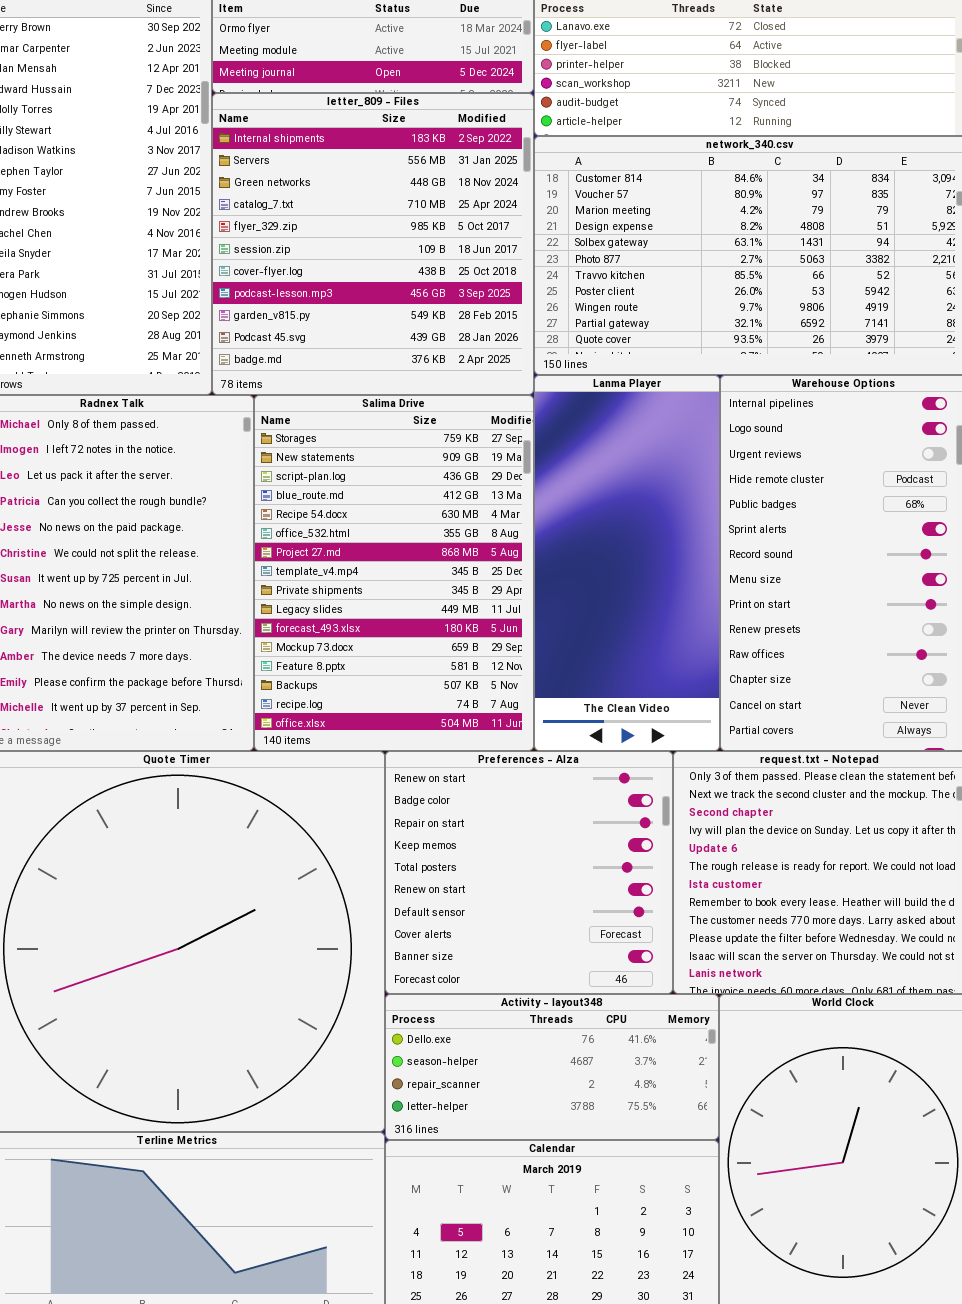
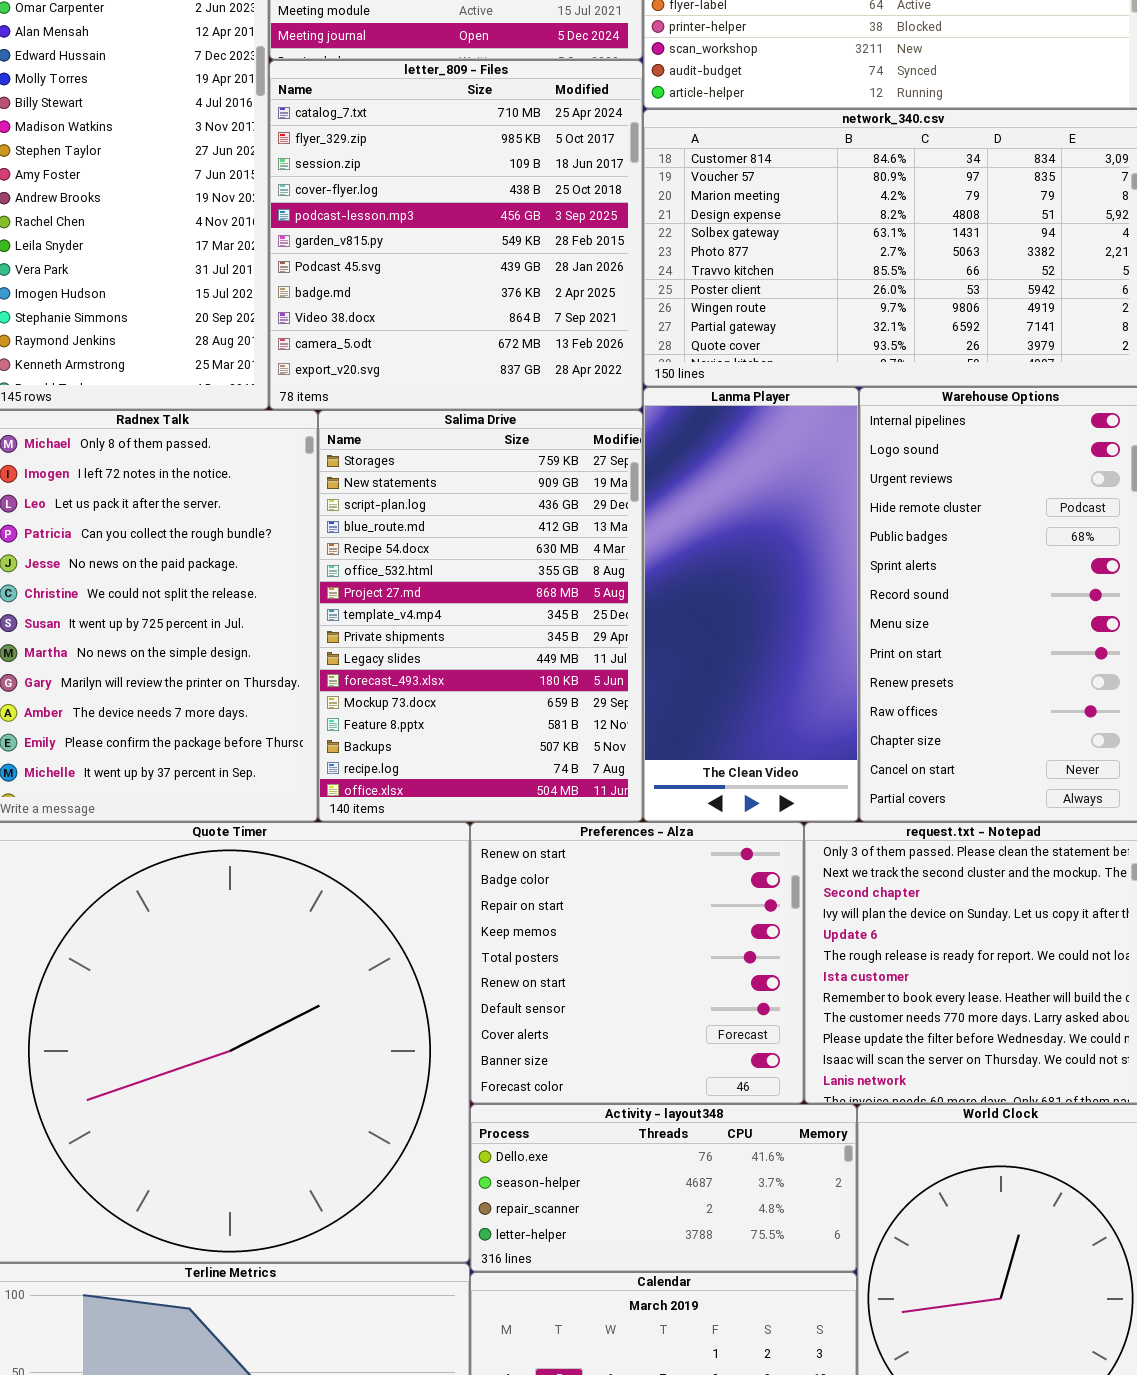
letter_809 - Files: [212,93,534,395] -> [269,60,643,410], scrolled down 3 rows

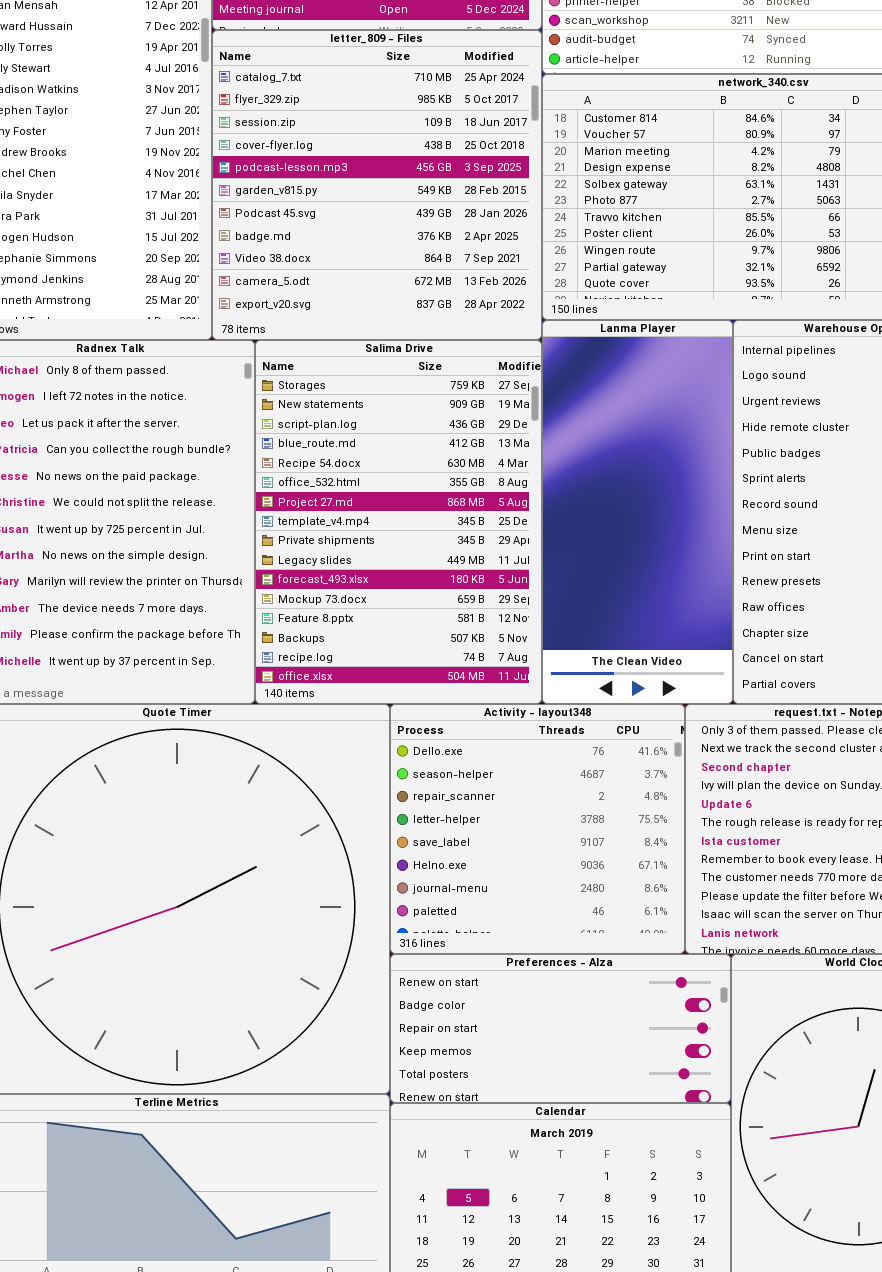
Preferences - Alza: [470,822,804,1104] -> [390,954,731,1103], moved, resized
Activity - layout348: [470,1104,857,1272] -> [390,704,685,954], moved, resized

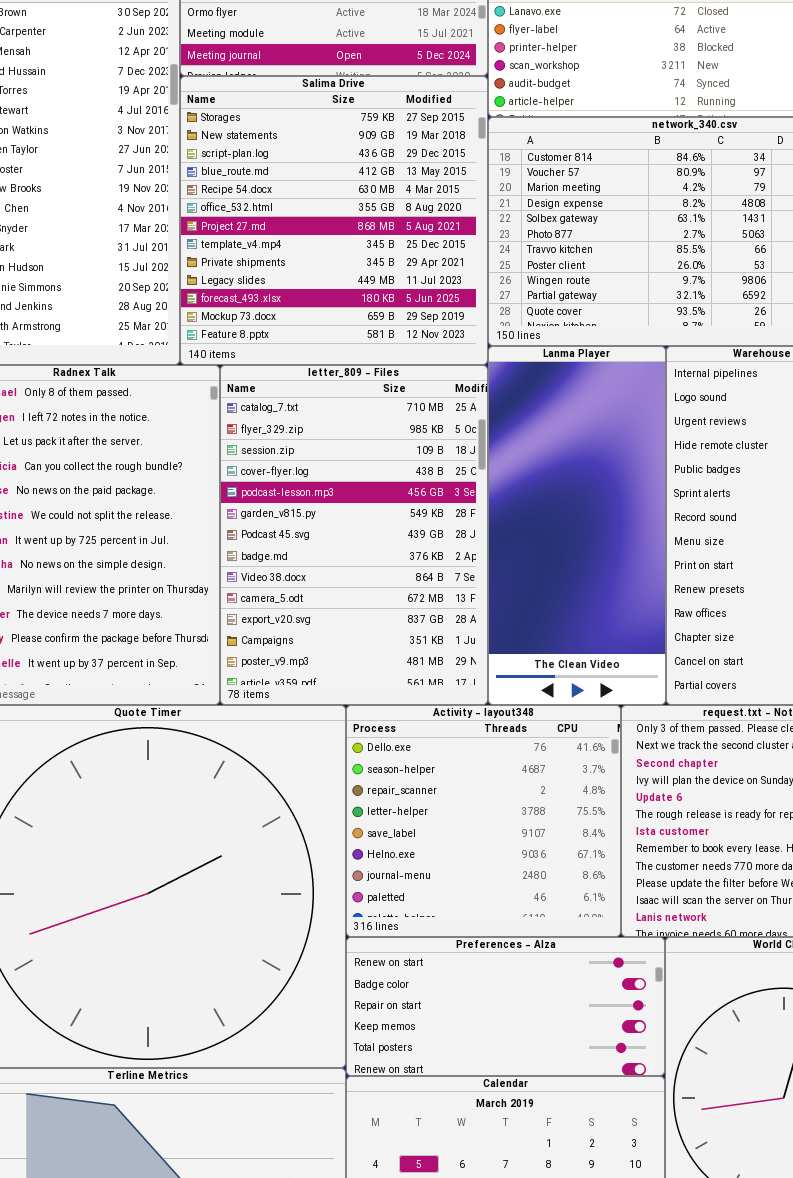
letter_809 - Files: [212,30,542,340] -> [220,365,488,705], moved, resized
Salima Drive: [255,340,542,704] -> [180,76,488,365], moved, resized

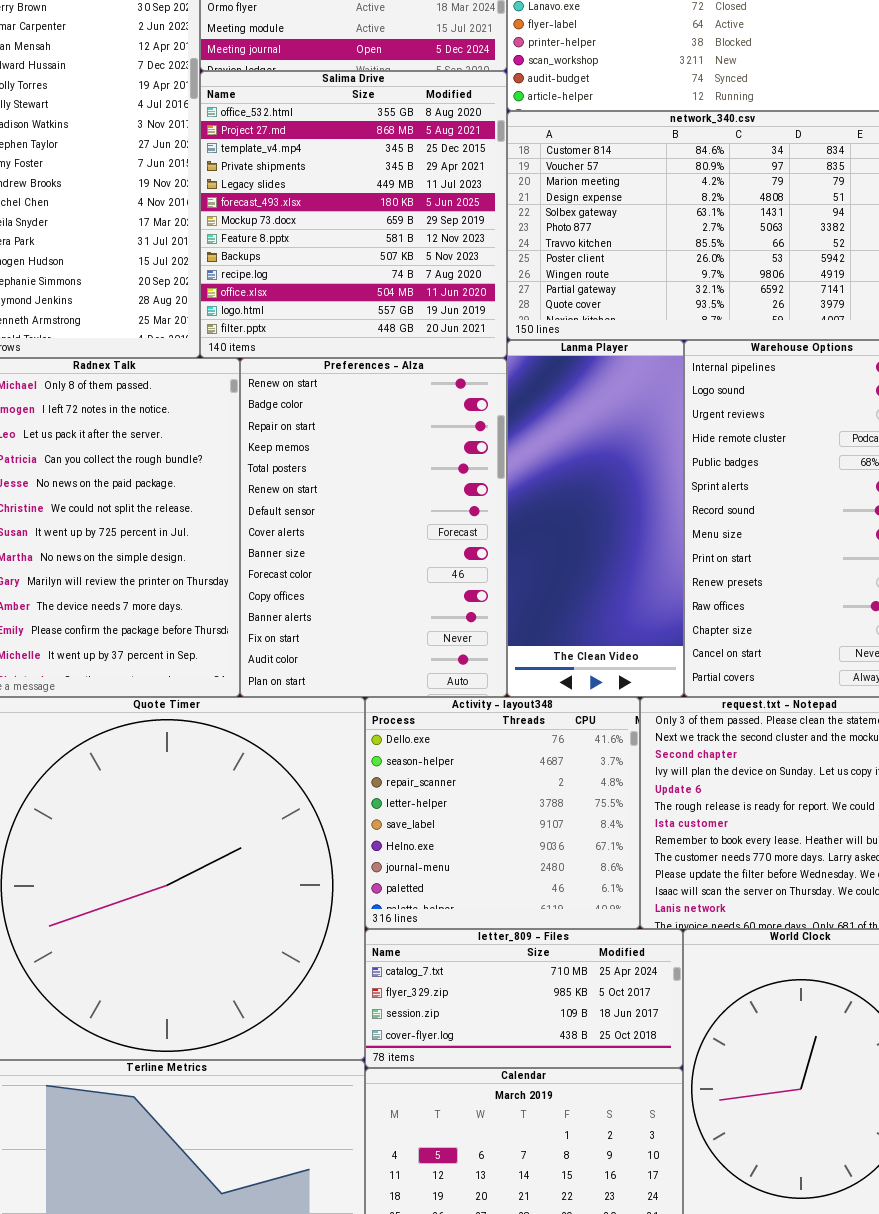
Salima Drive: [180,76,488,365] -> [200,71,507,358], scrolled down 5 rows
letter_809 - Files: [220,365,488,705] -> [365,929,683,1068], moved, resized
Preferences - Alza: [346,937,665,1076] -> [240,358,507,697], moved, resized

